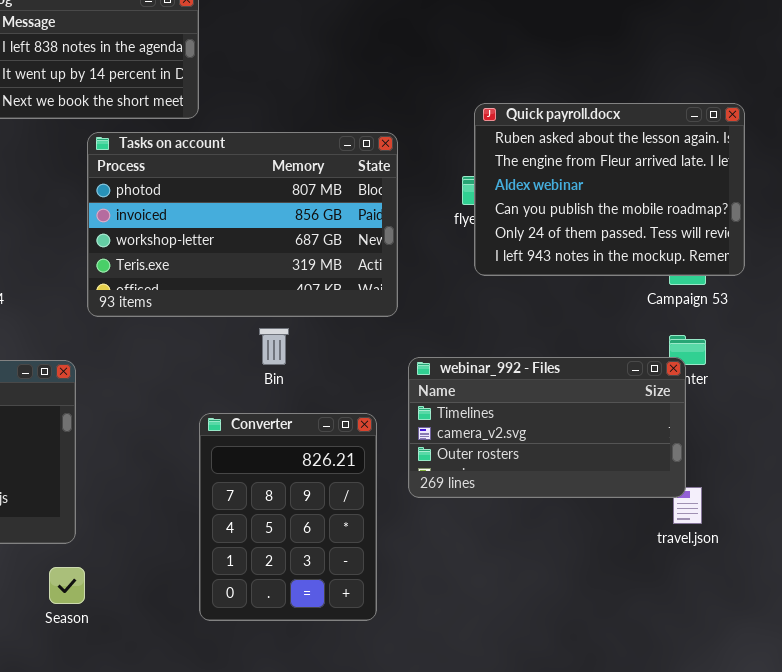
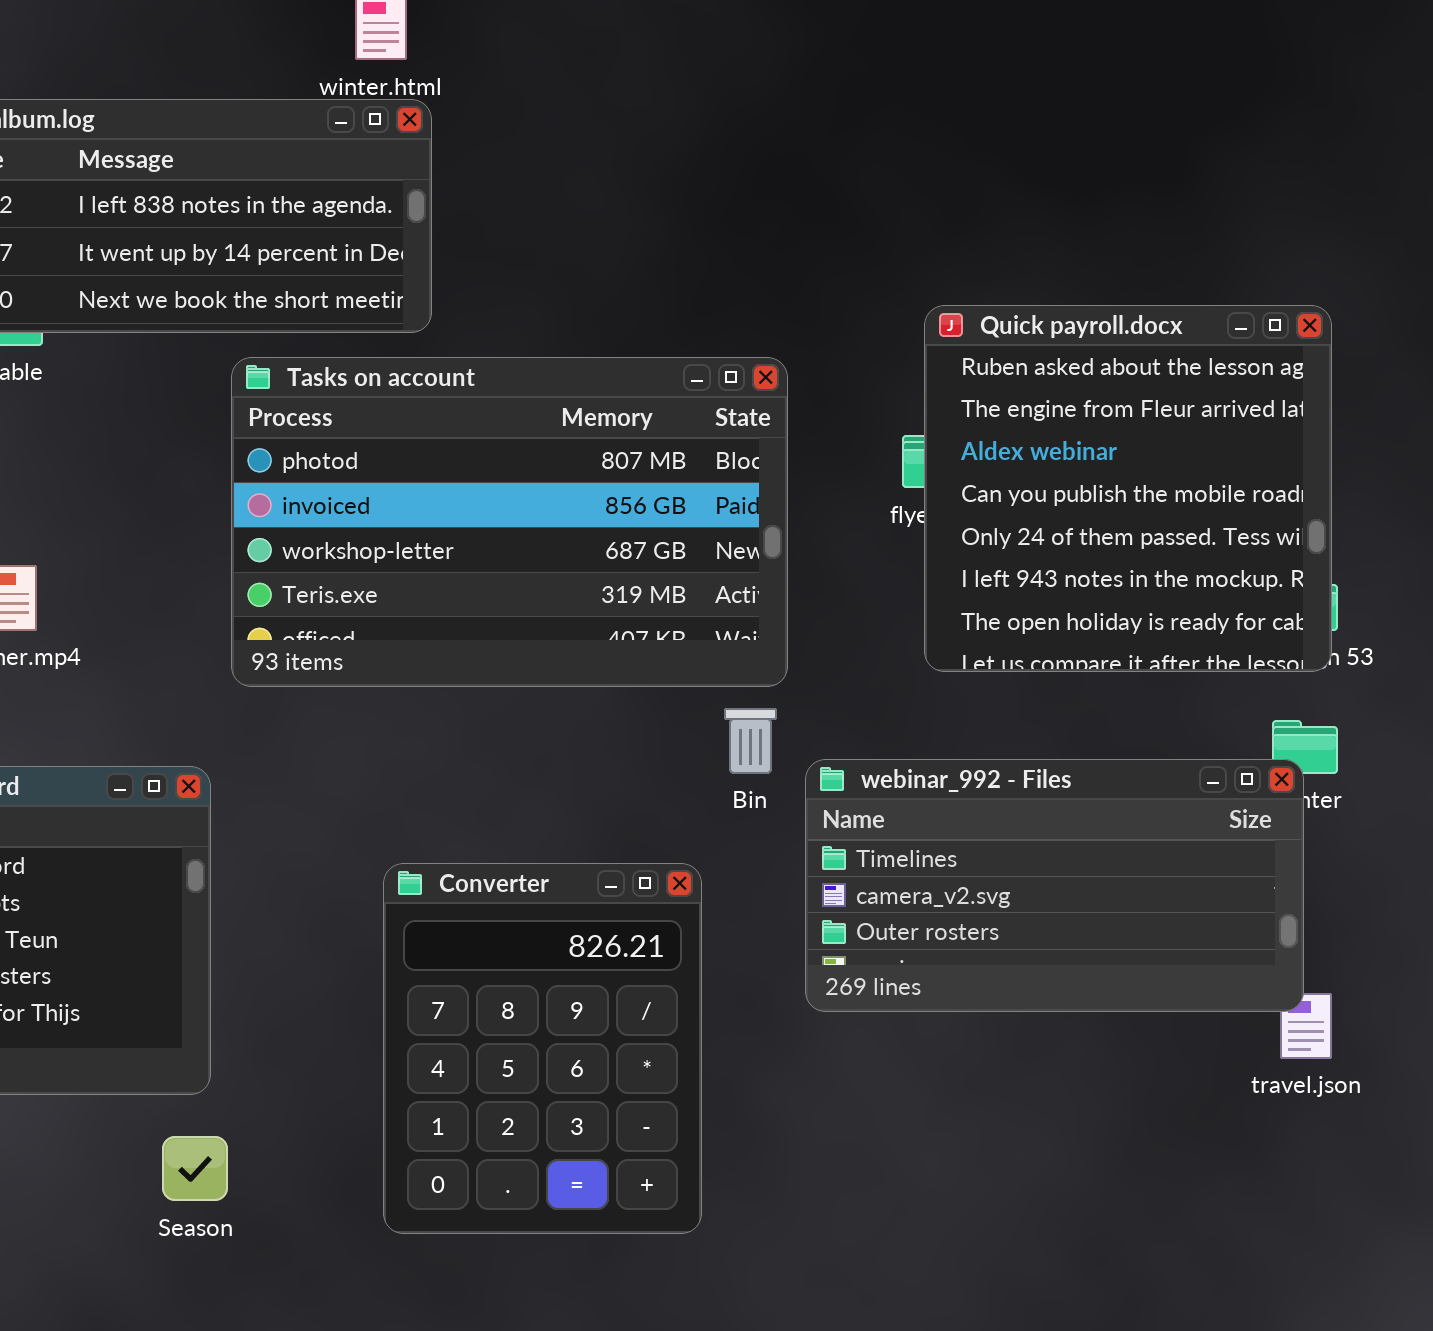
Quick payroll.docx: [474,103,745,276] -> [924,305,1332,672], resized
Bin: [259,328,289,365] -> [724,708,777,774], moved
Converter: [199,413,377,621] -> [383,863,702,1234], moved

